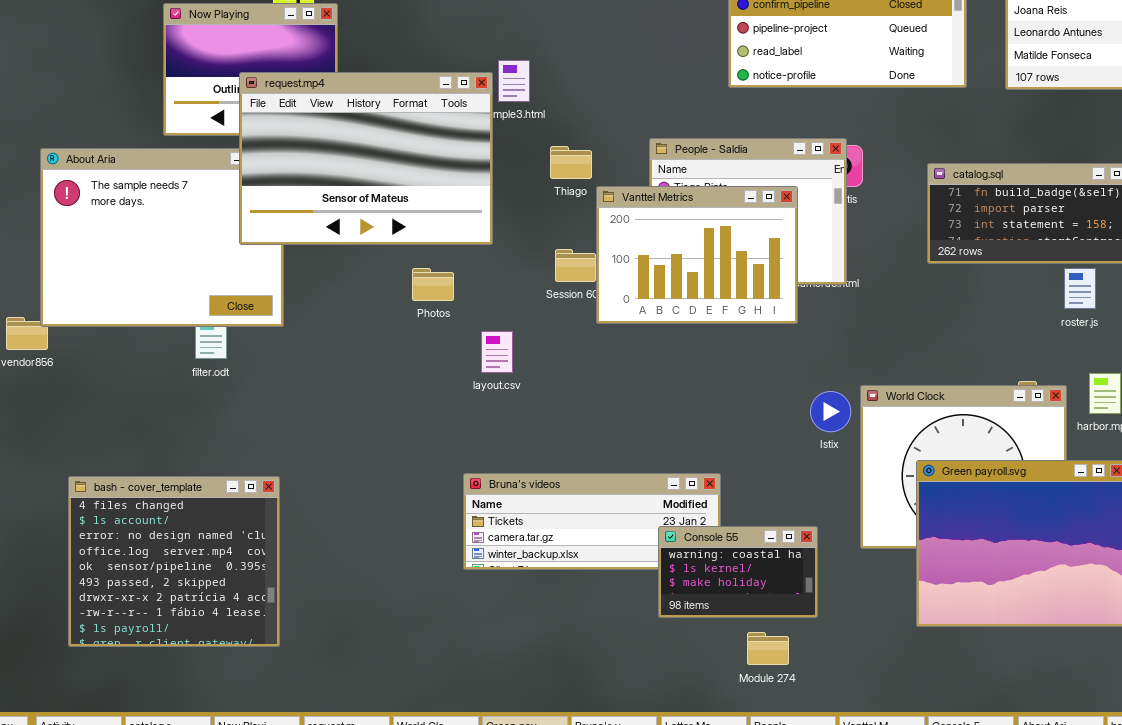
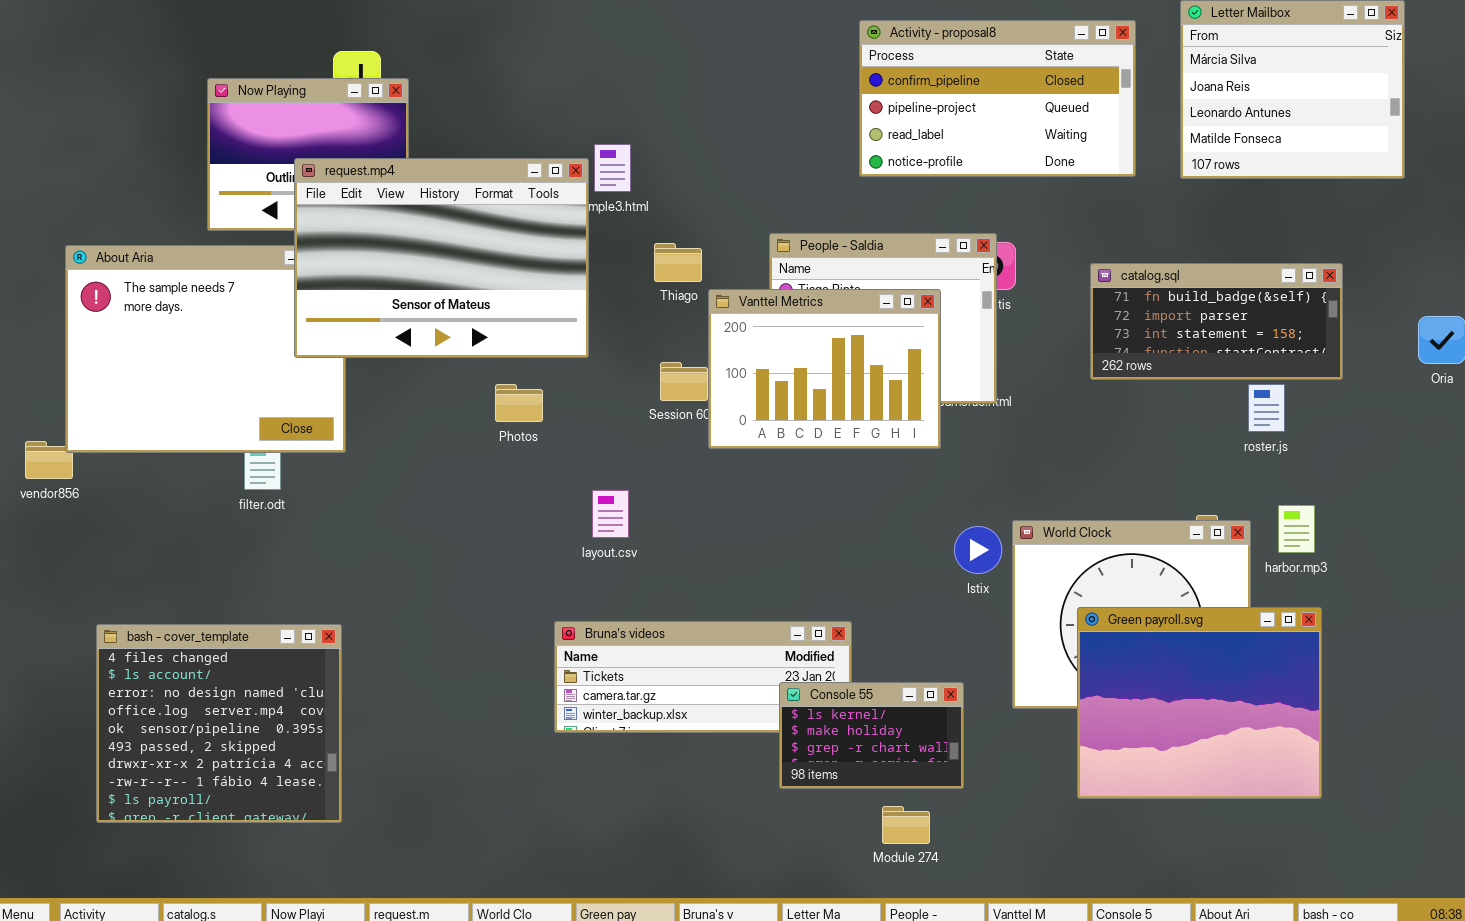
layout.csv: [481,331,513,373] -> [592,490,629,538], moved
Console 55: [658,526,818,618] -> [779,682,964,789], scrolled down 1 row

